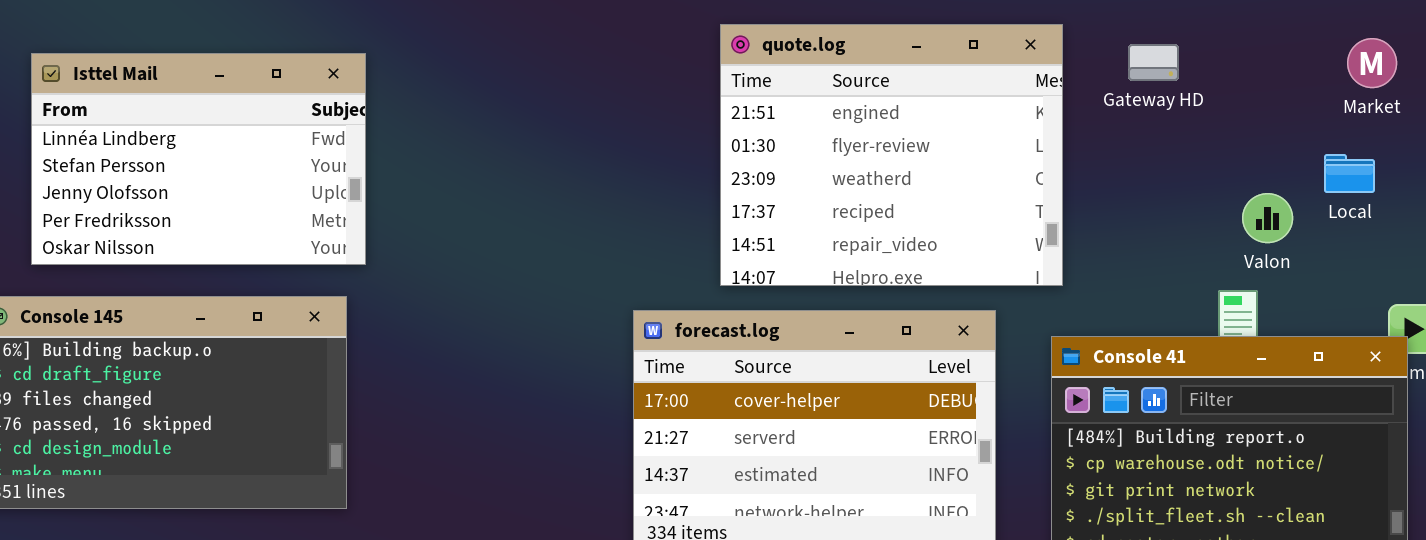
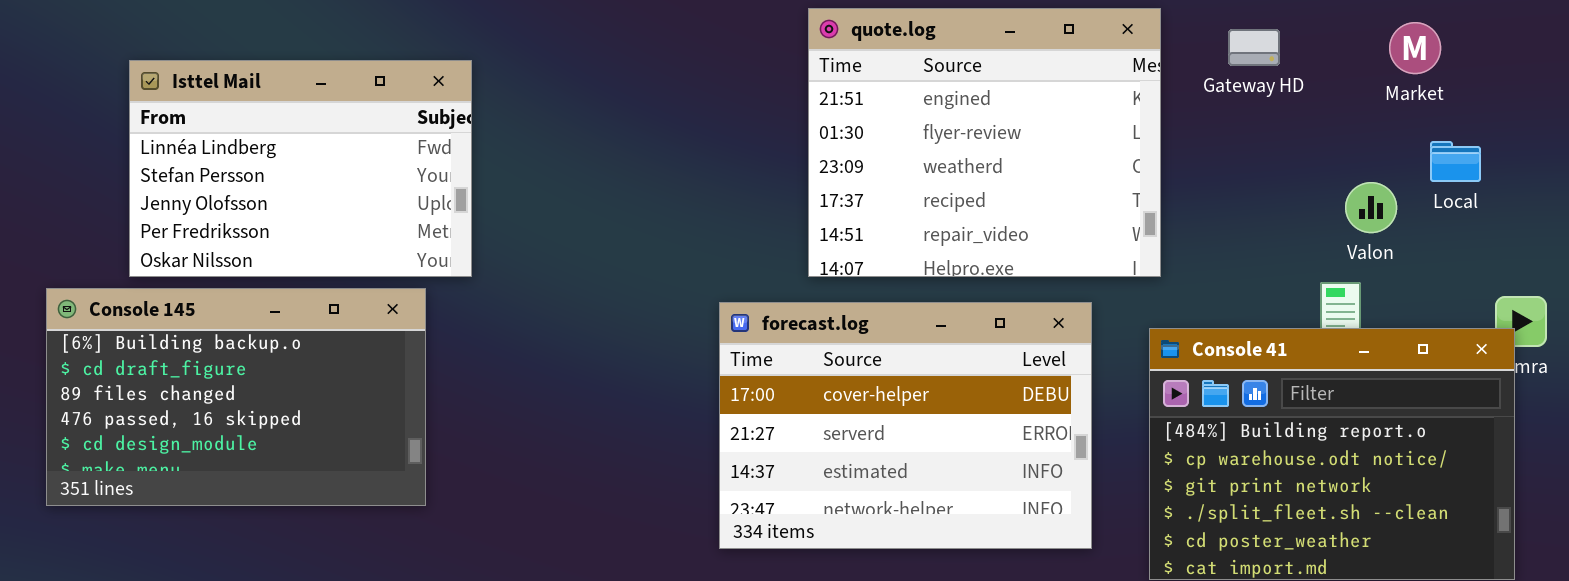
Market: [1347,38,1397,88] -> [1389,22,1441,74], moved
Isttel Mail: [31,53,366,265] -> [129,60,472,277], moved

